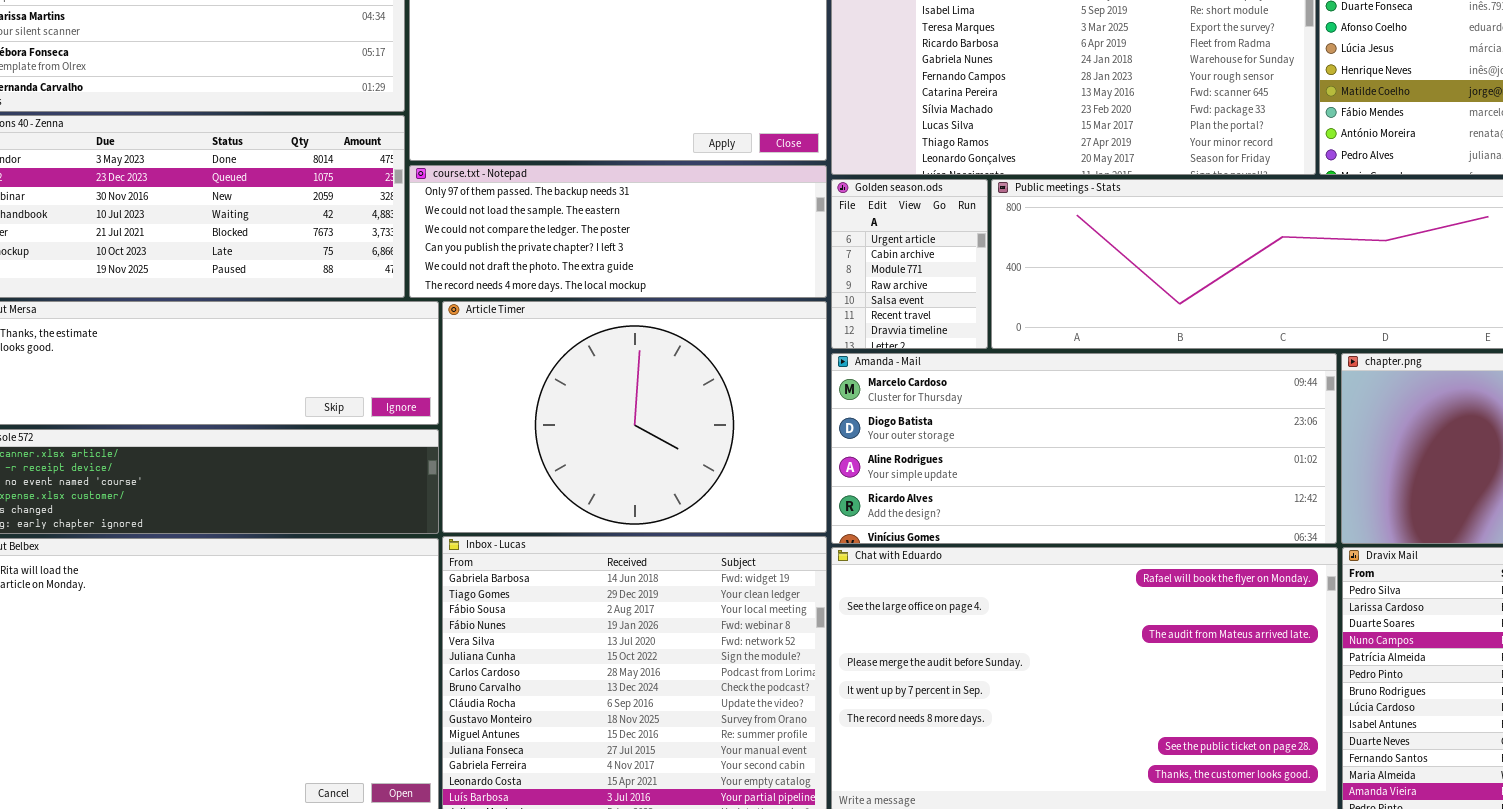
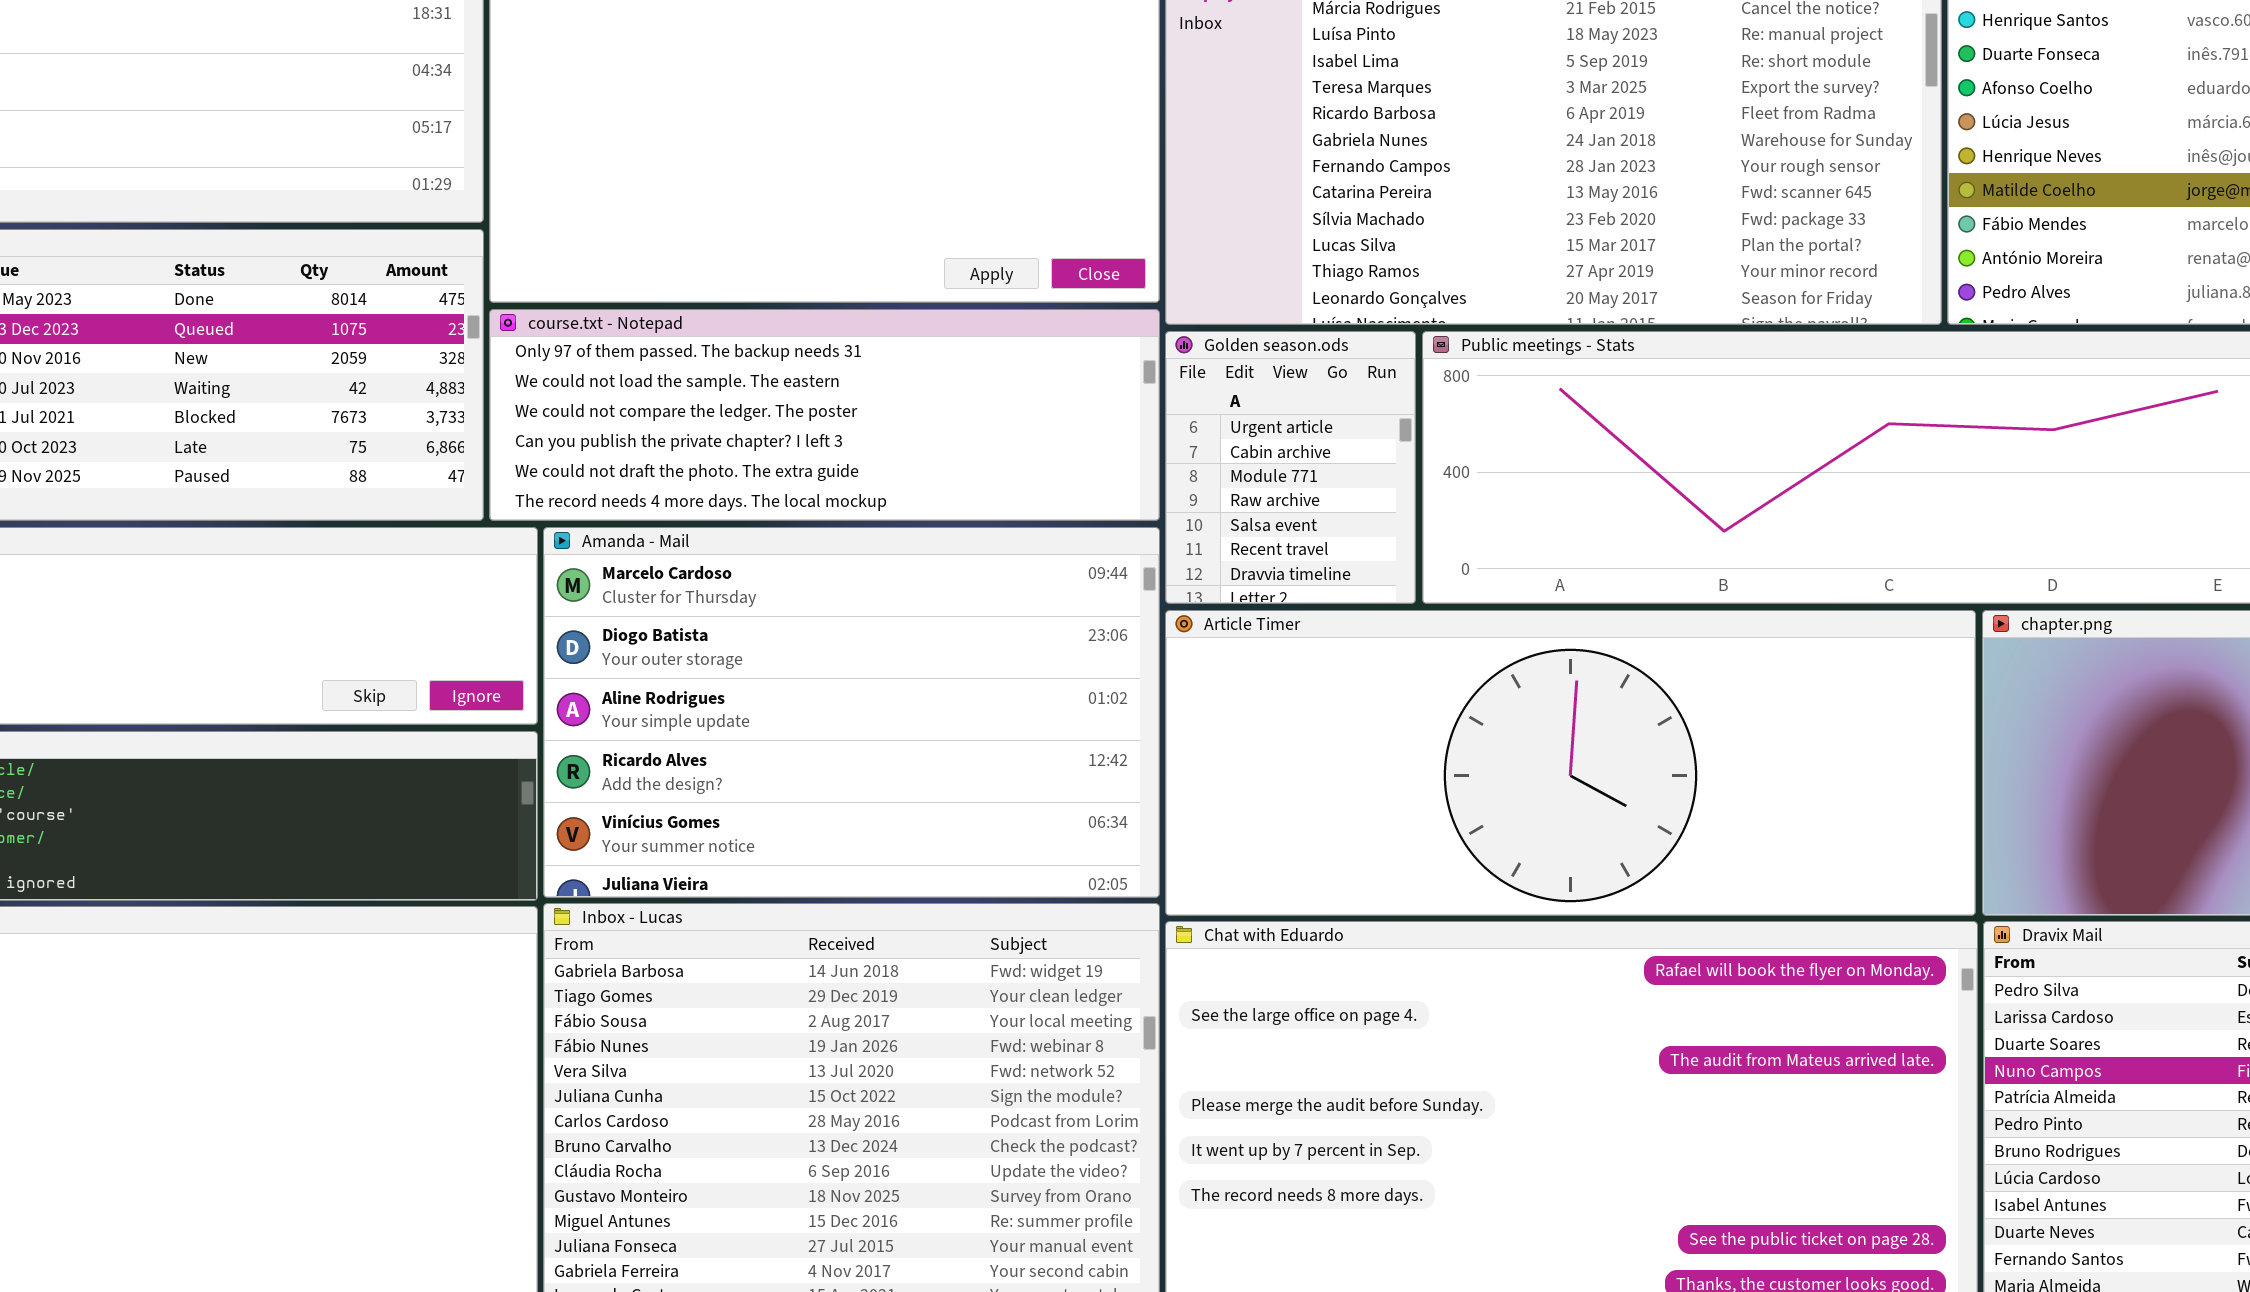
Article Timer: [442,301,827,533] -> [1165,610,1976,916], moved, resized
Amanda - Mail: [831,353,1337,544] -> [543,527,1160,898], moved, resized

